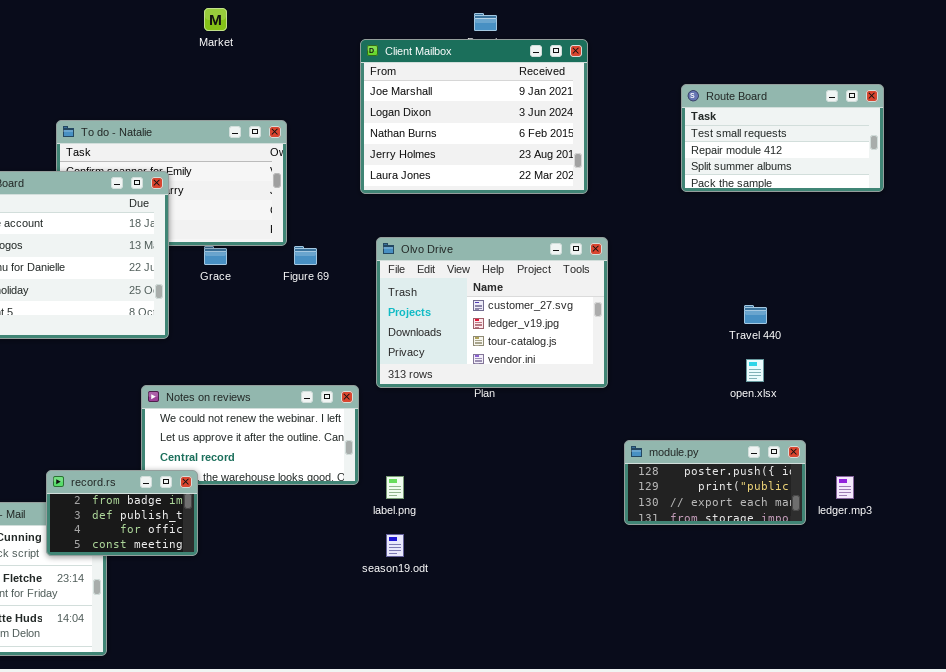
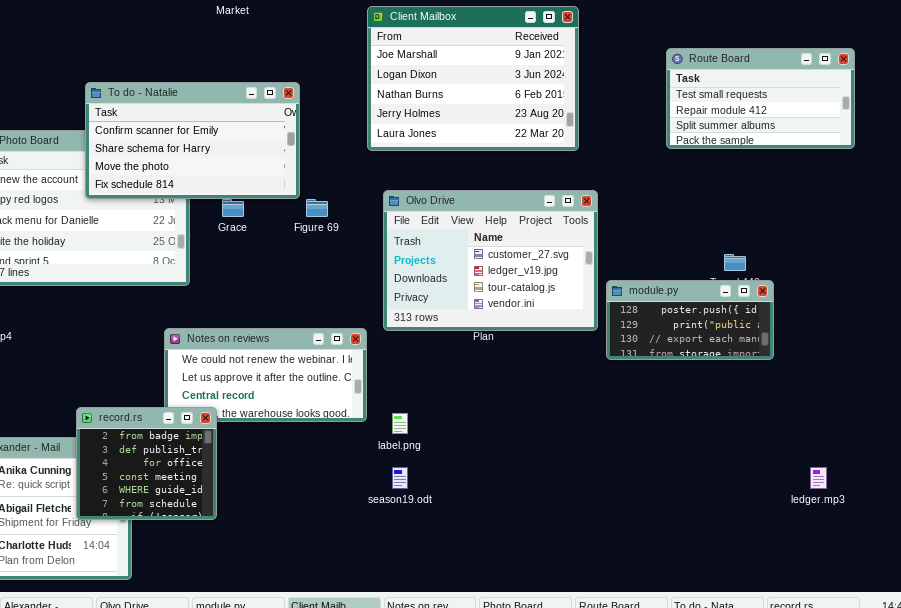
To do - Natalie: [56,120,287,246] -> [85,82,300,199], raised
module.py: [624,440,806,525] -> [606,280,774,360], moved
record.rs: [46,470,198,556] -> [76,407,217,520], resized
ledger.mp3: [836,476,854,499] -> [810,467,827,489], moved

